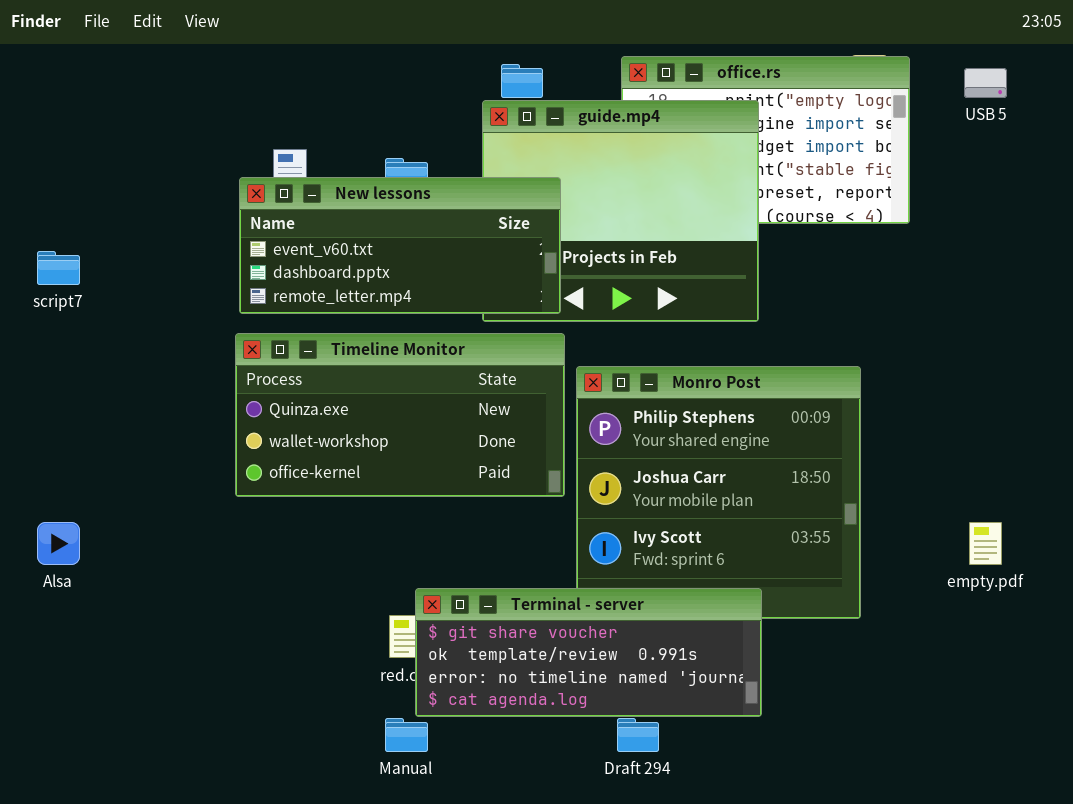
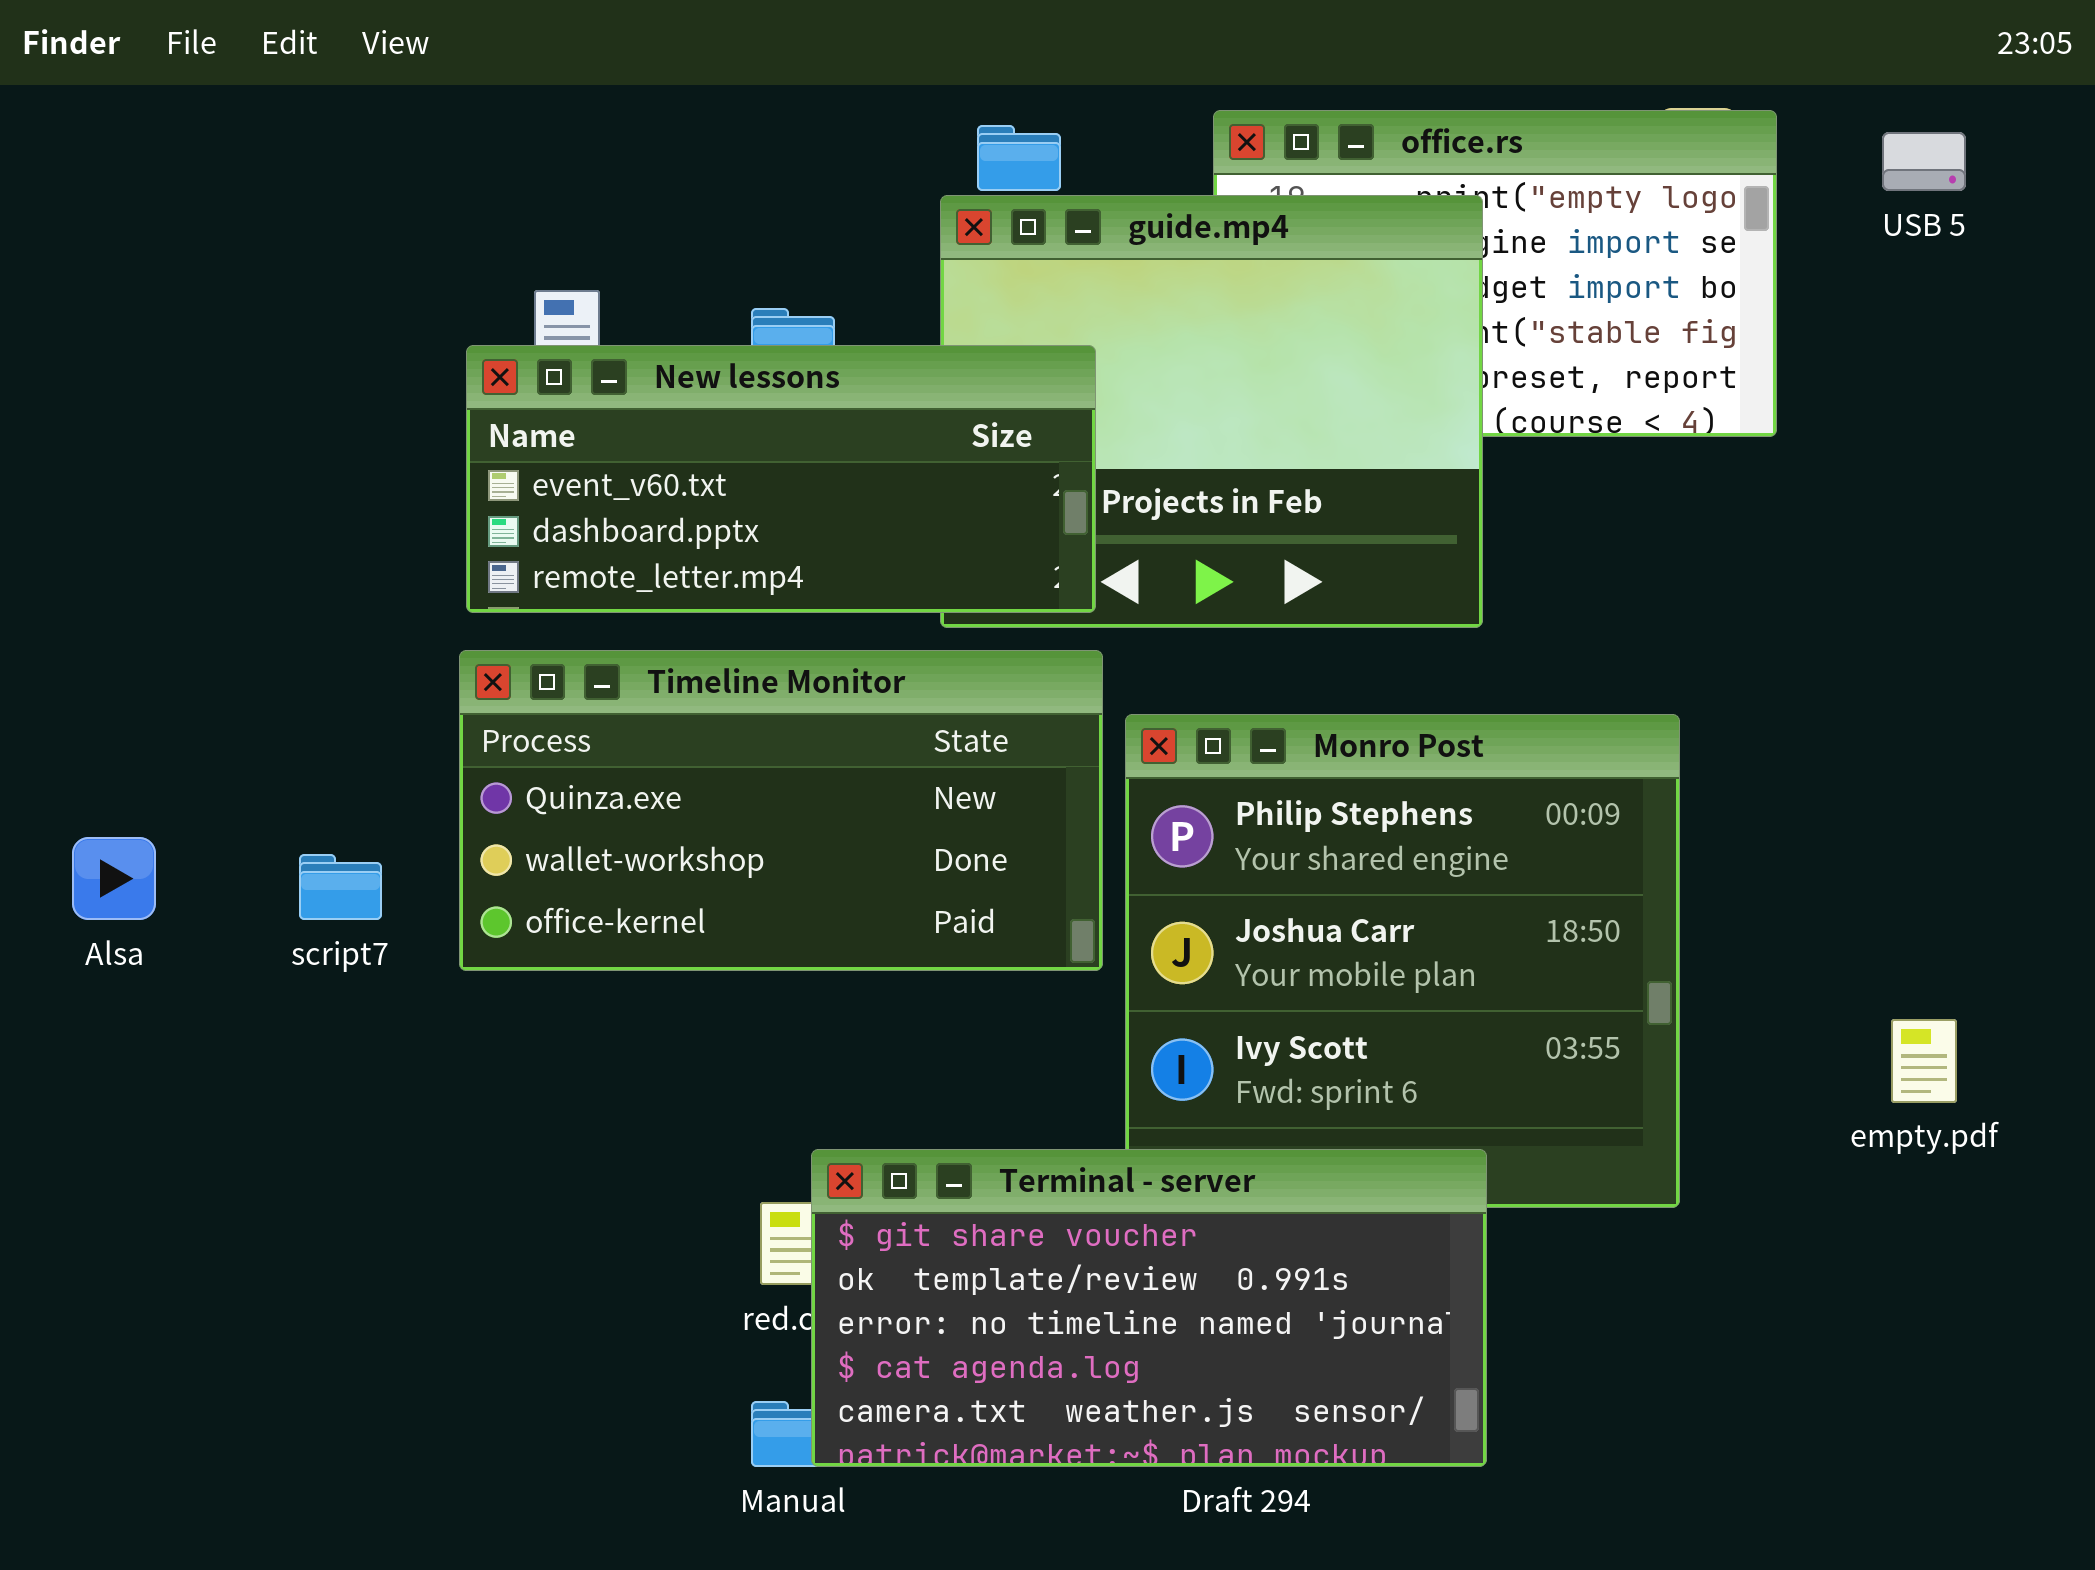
script7: [37,251,80,285] -> [299,854,382,920], moved
Alsa: [37,522,80,565] -> [72,837,156,920], moved
Terminal - server: [415,588,762,717] -> [811,1149,1487,1467], resized

